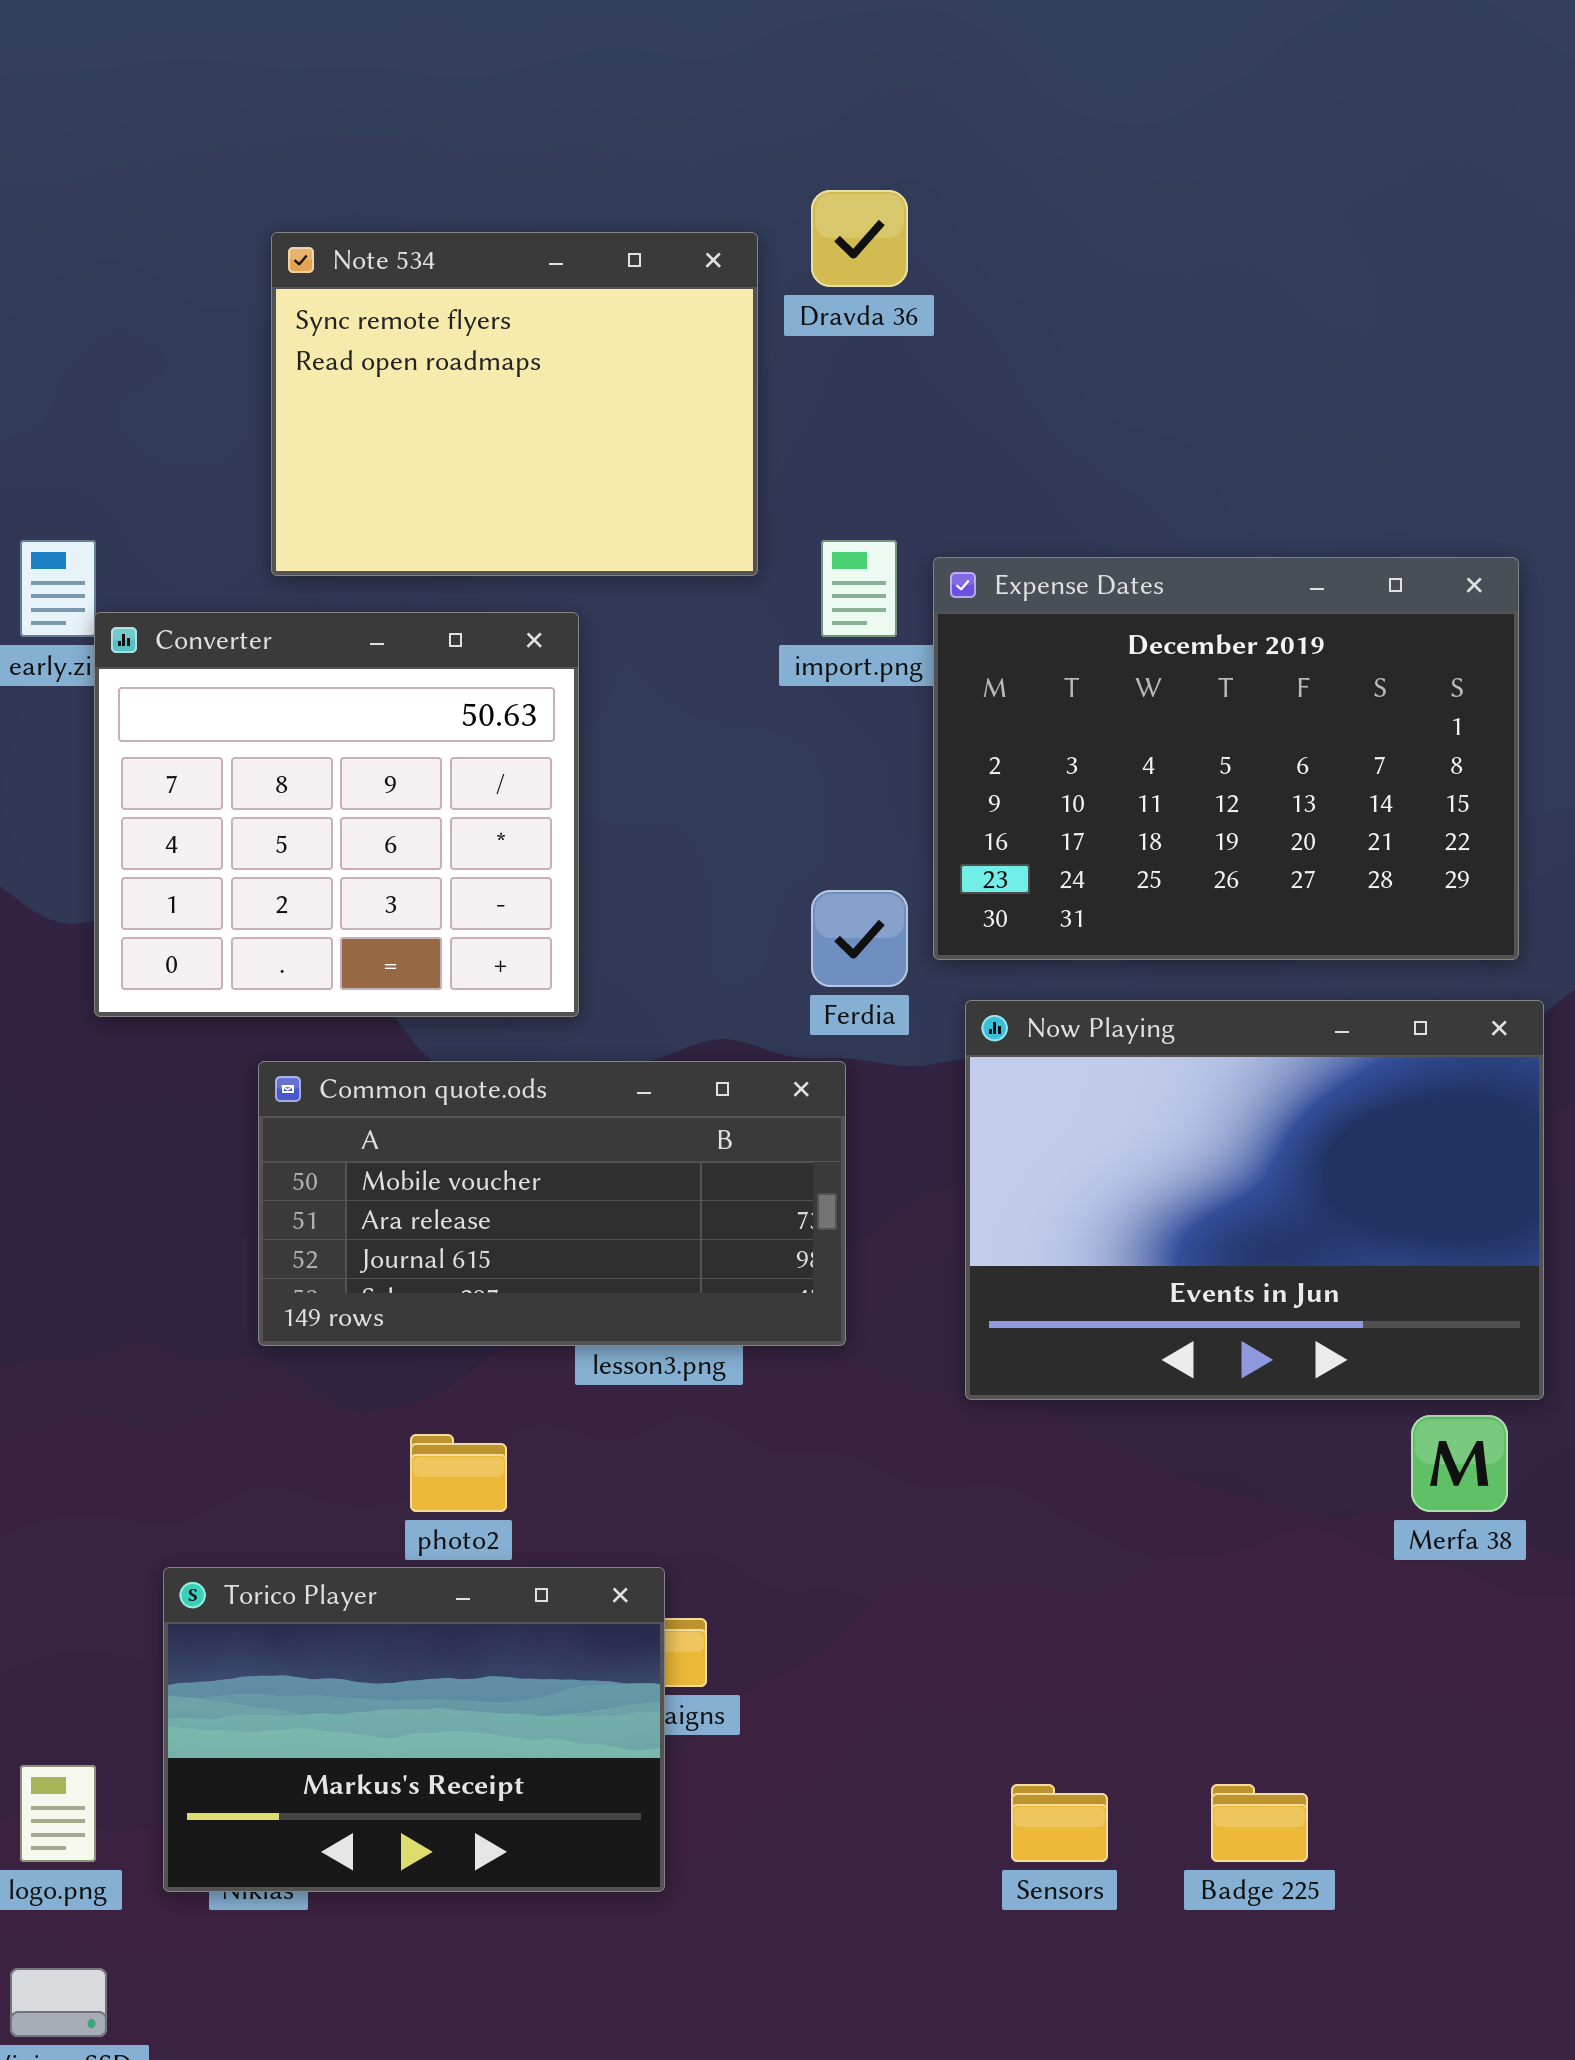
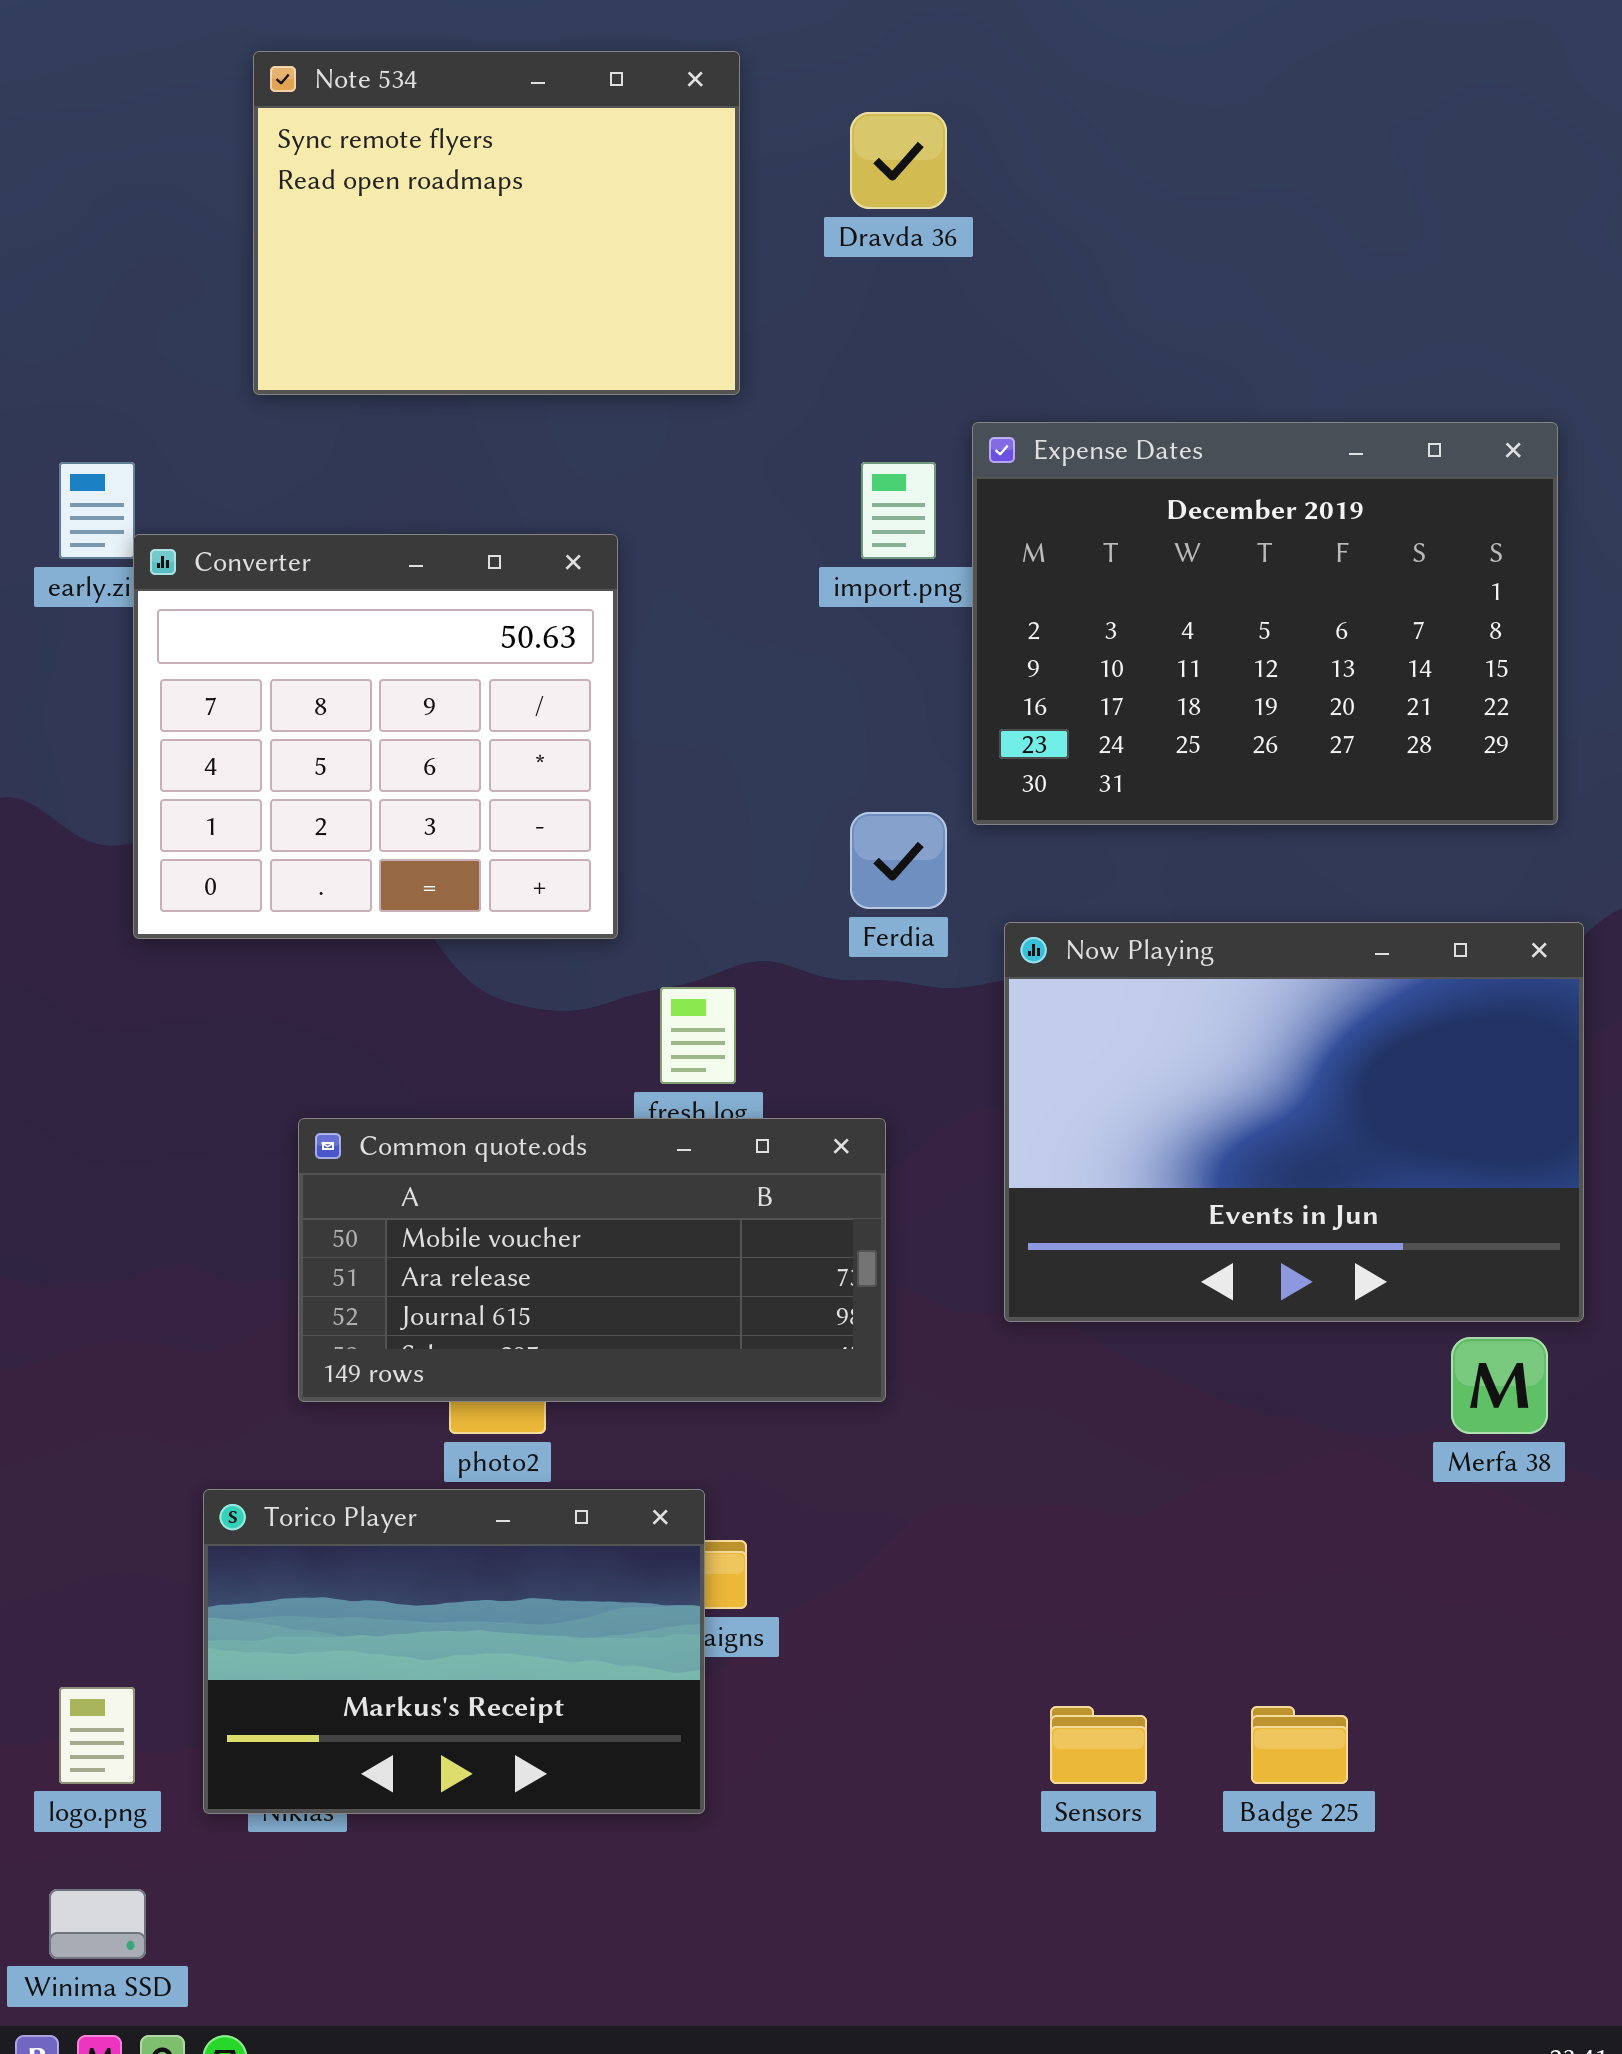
Note 534: [271,232,758,576] -> [253,51,740,395], moved
Expense Dates: [933,557,1519,960] -> [972,422,1558,825], moved
Common quote.ods: [258,1061,846,1346] -> [298,1118,886,1402], moved

